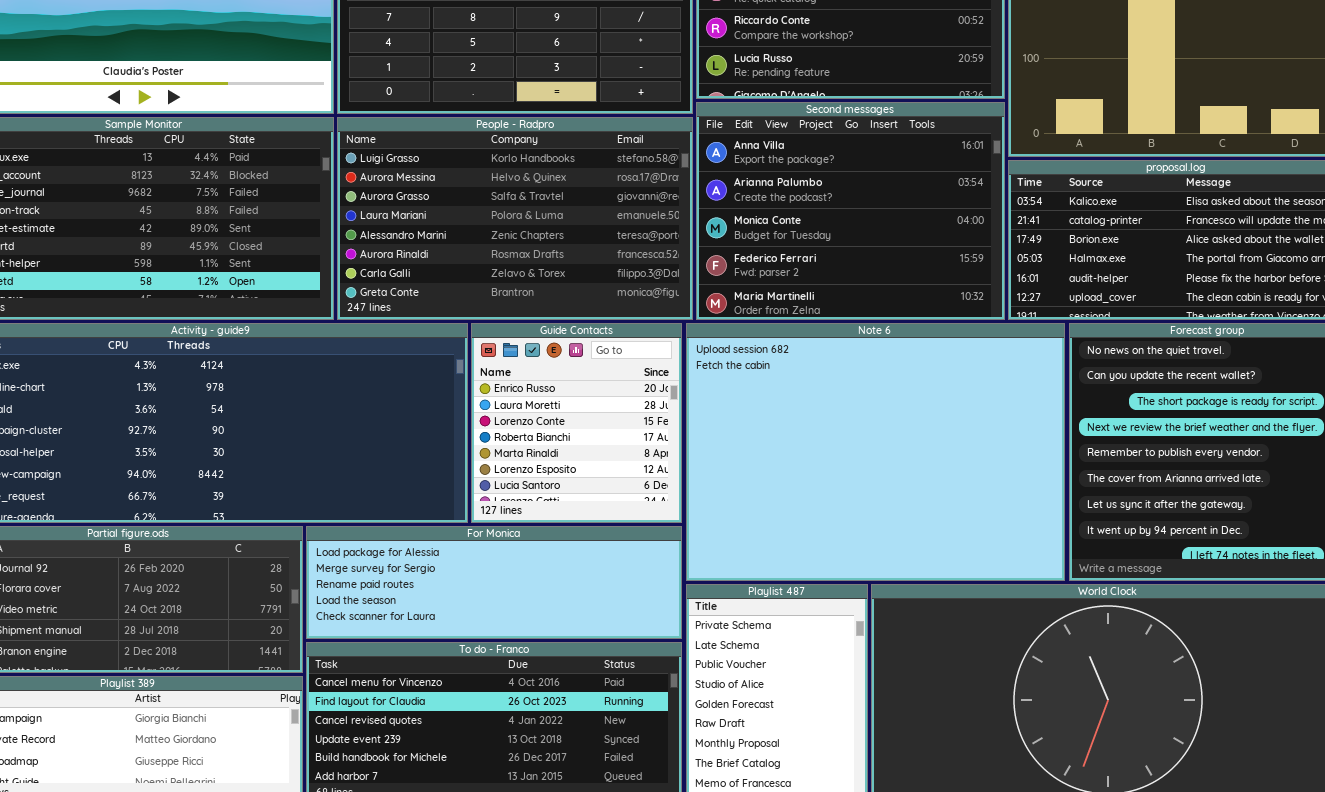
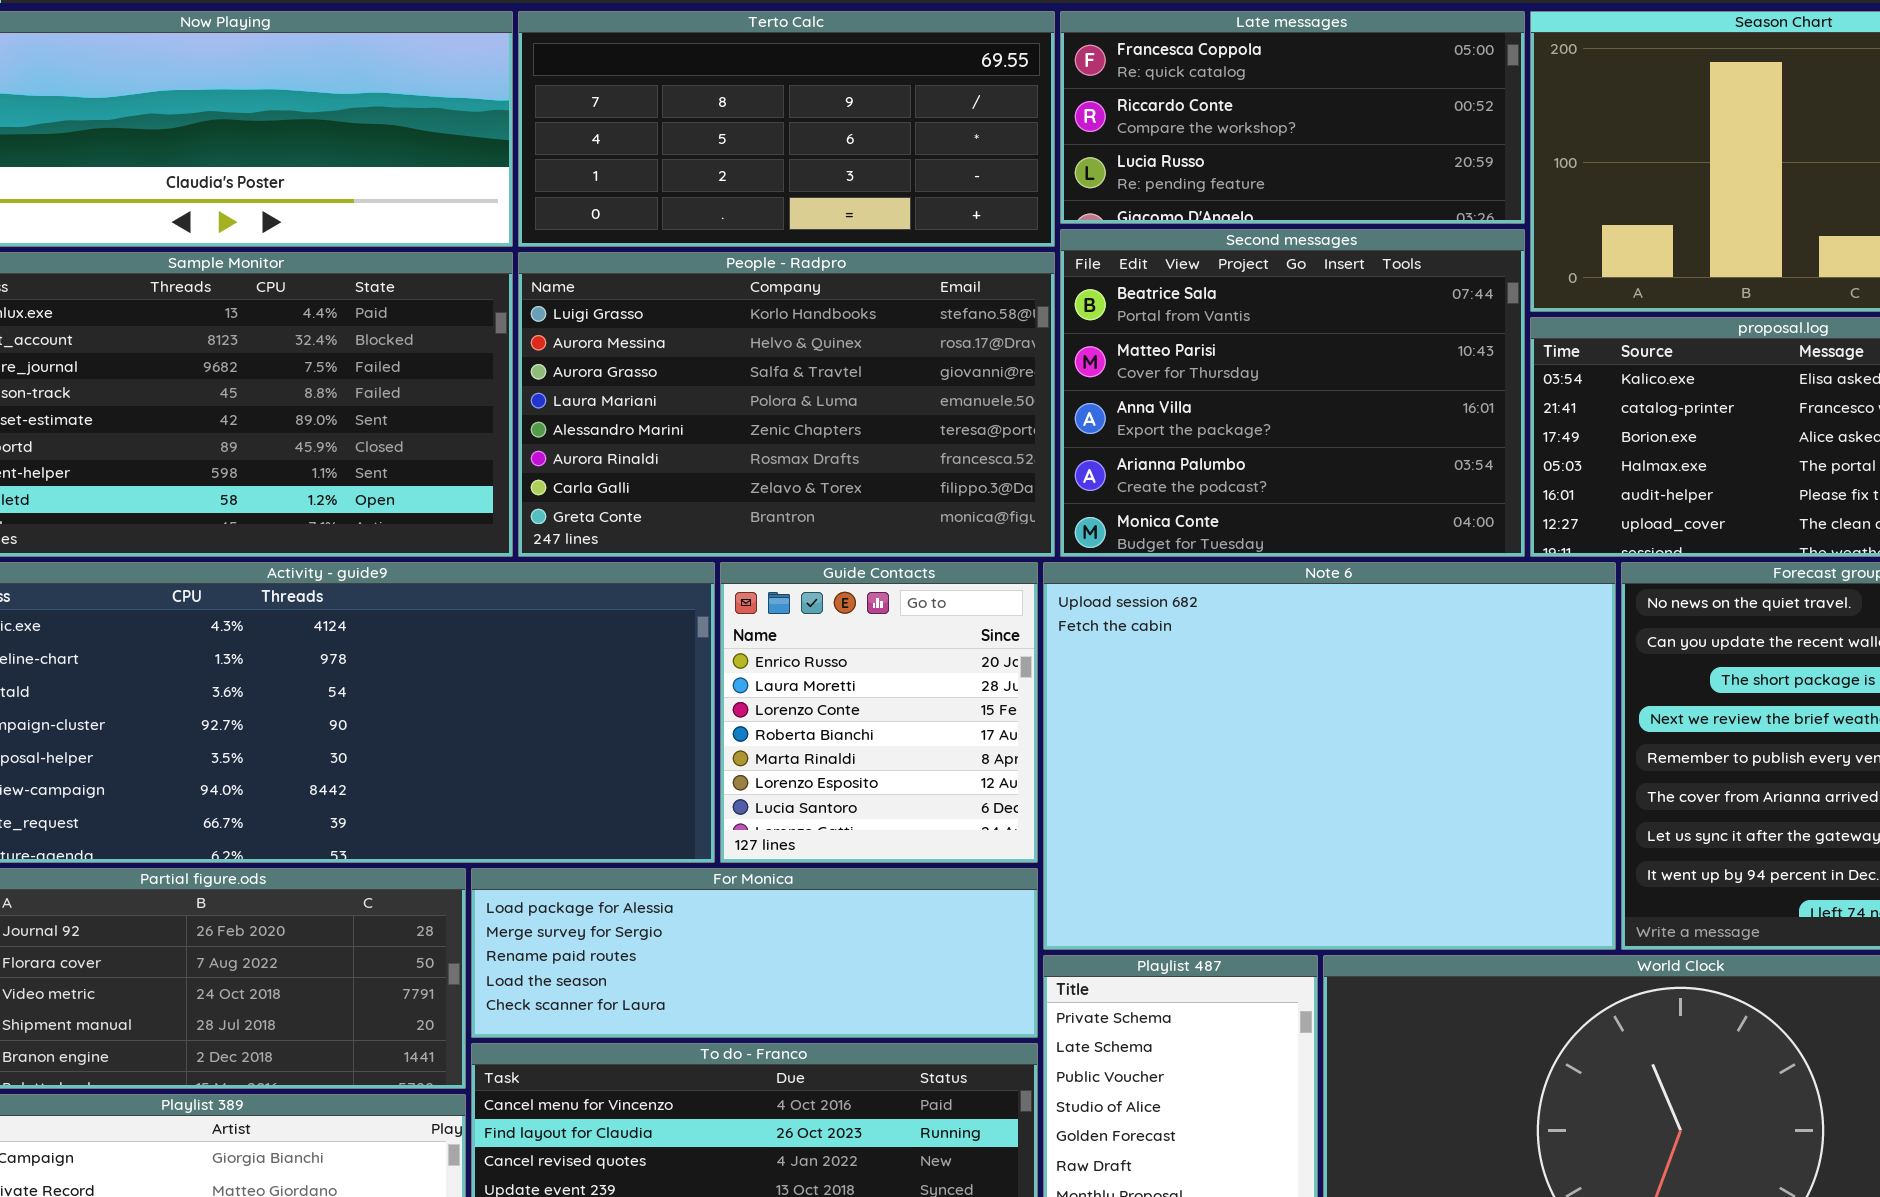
Second messages: [696,102,1005,320] -> [1060,229,1525,557], scrolled up 2 rows

